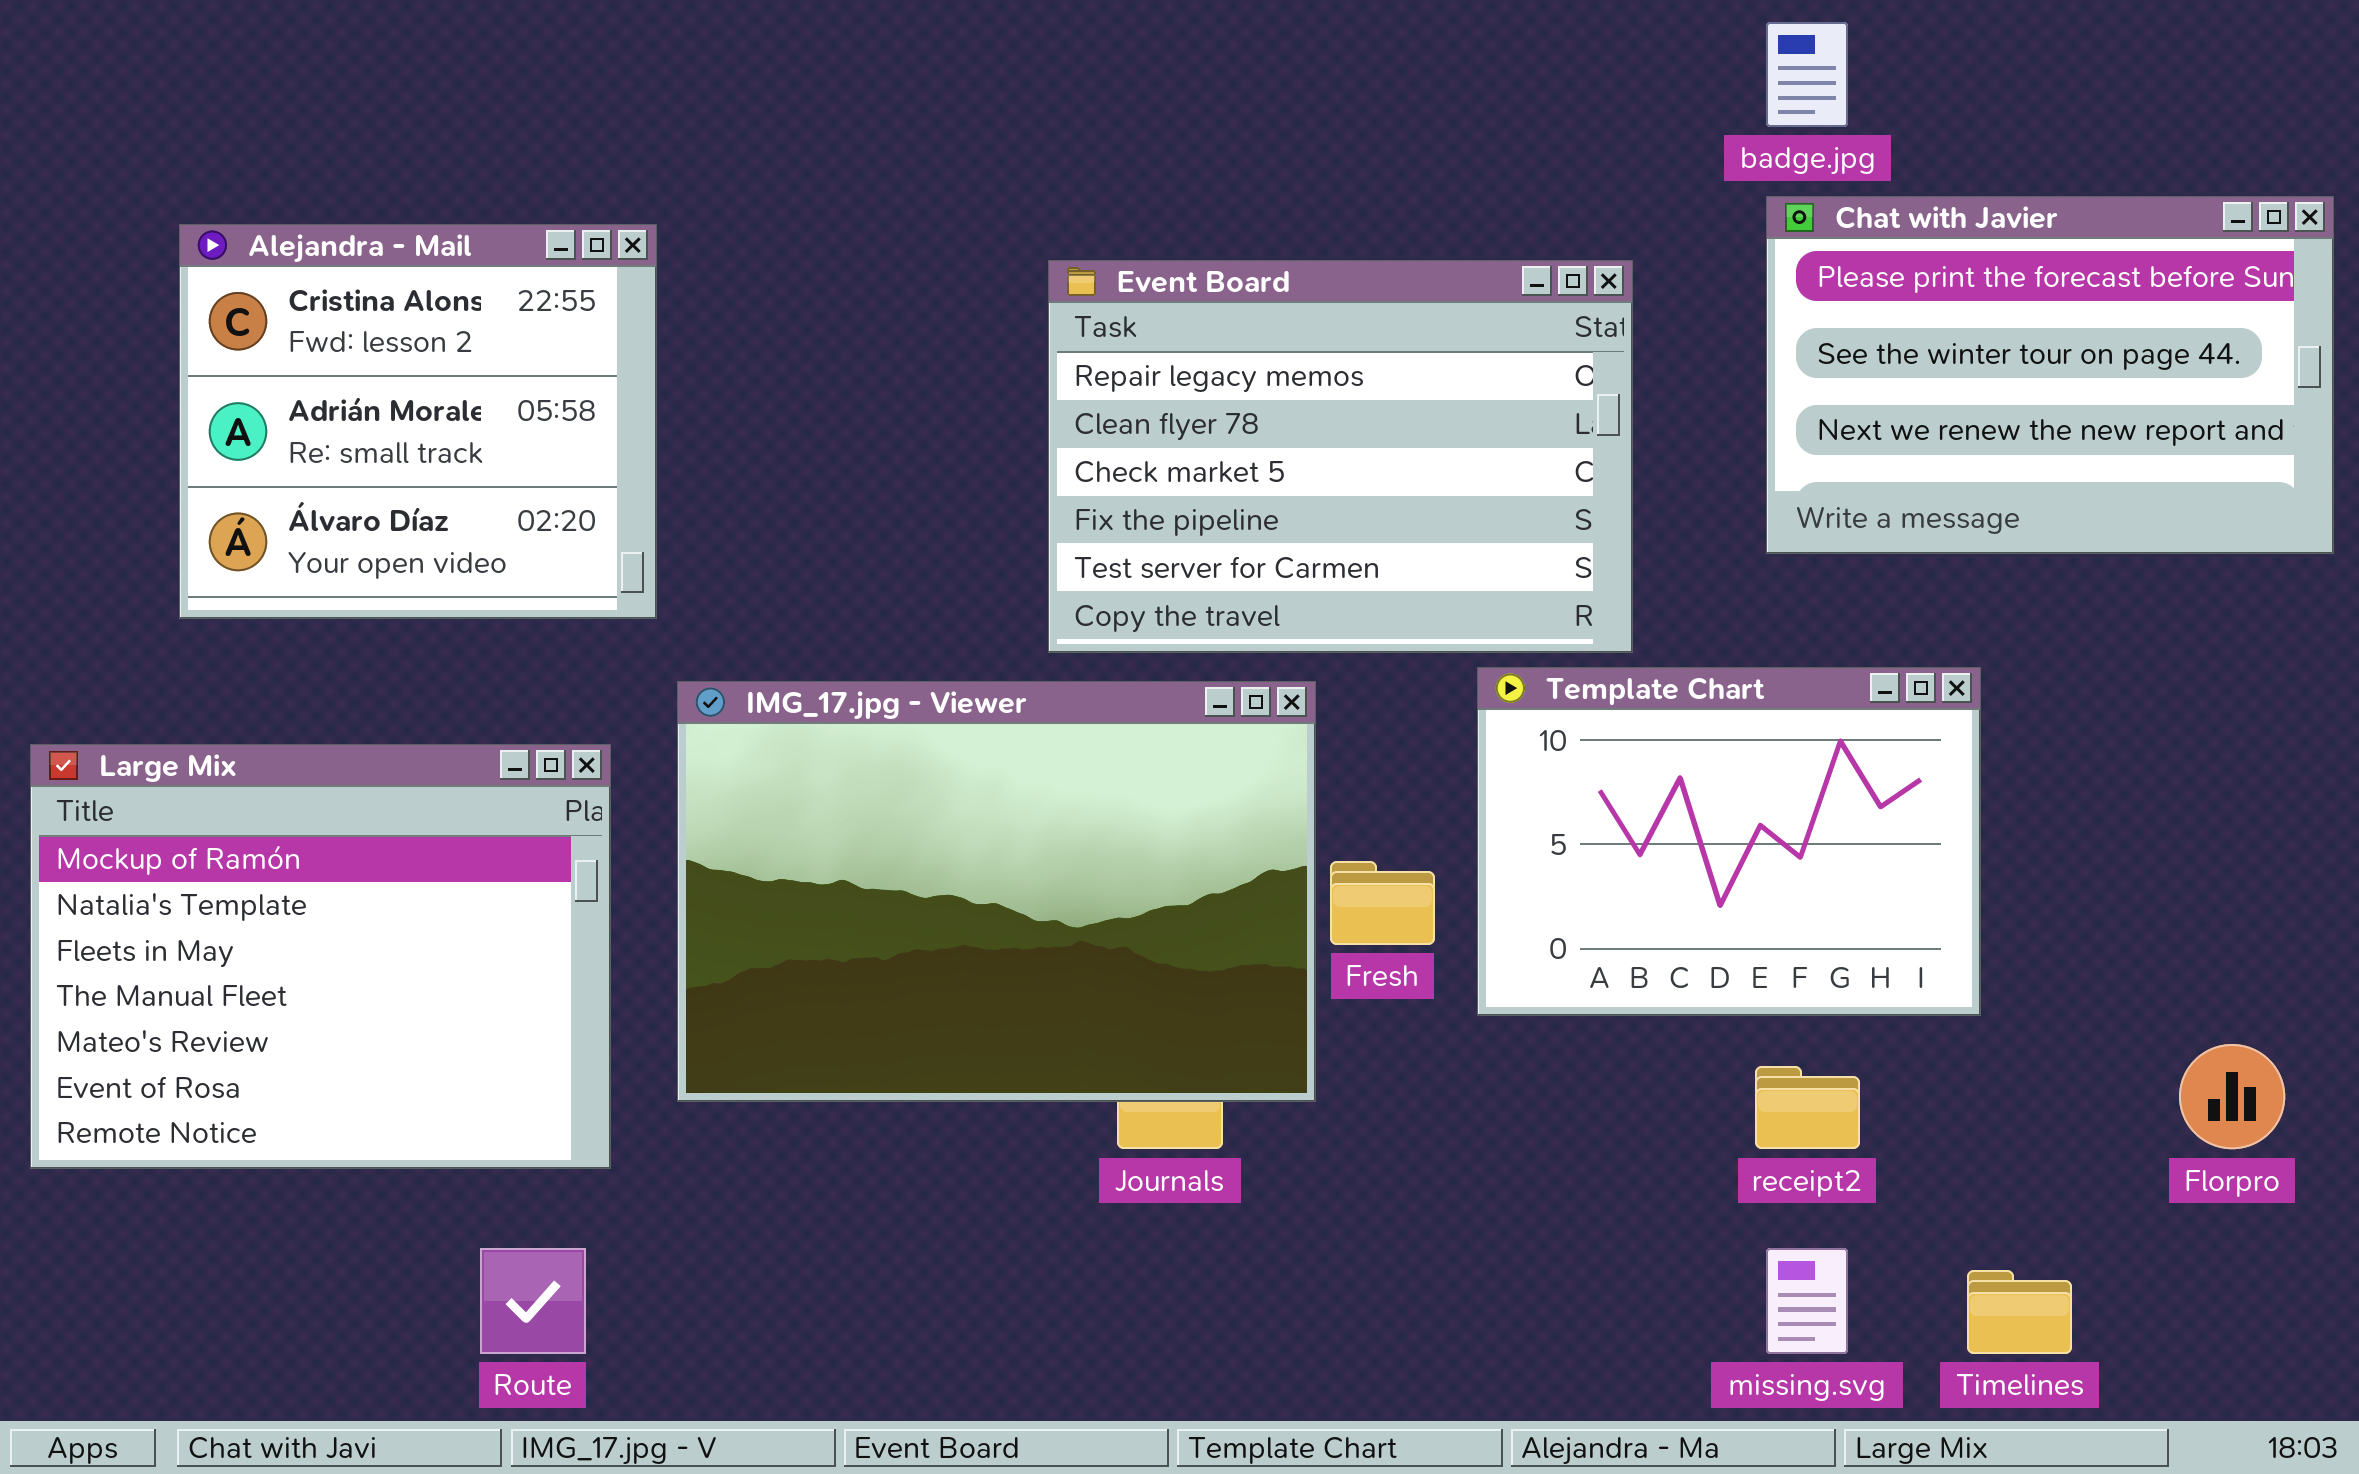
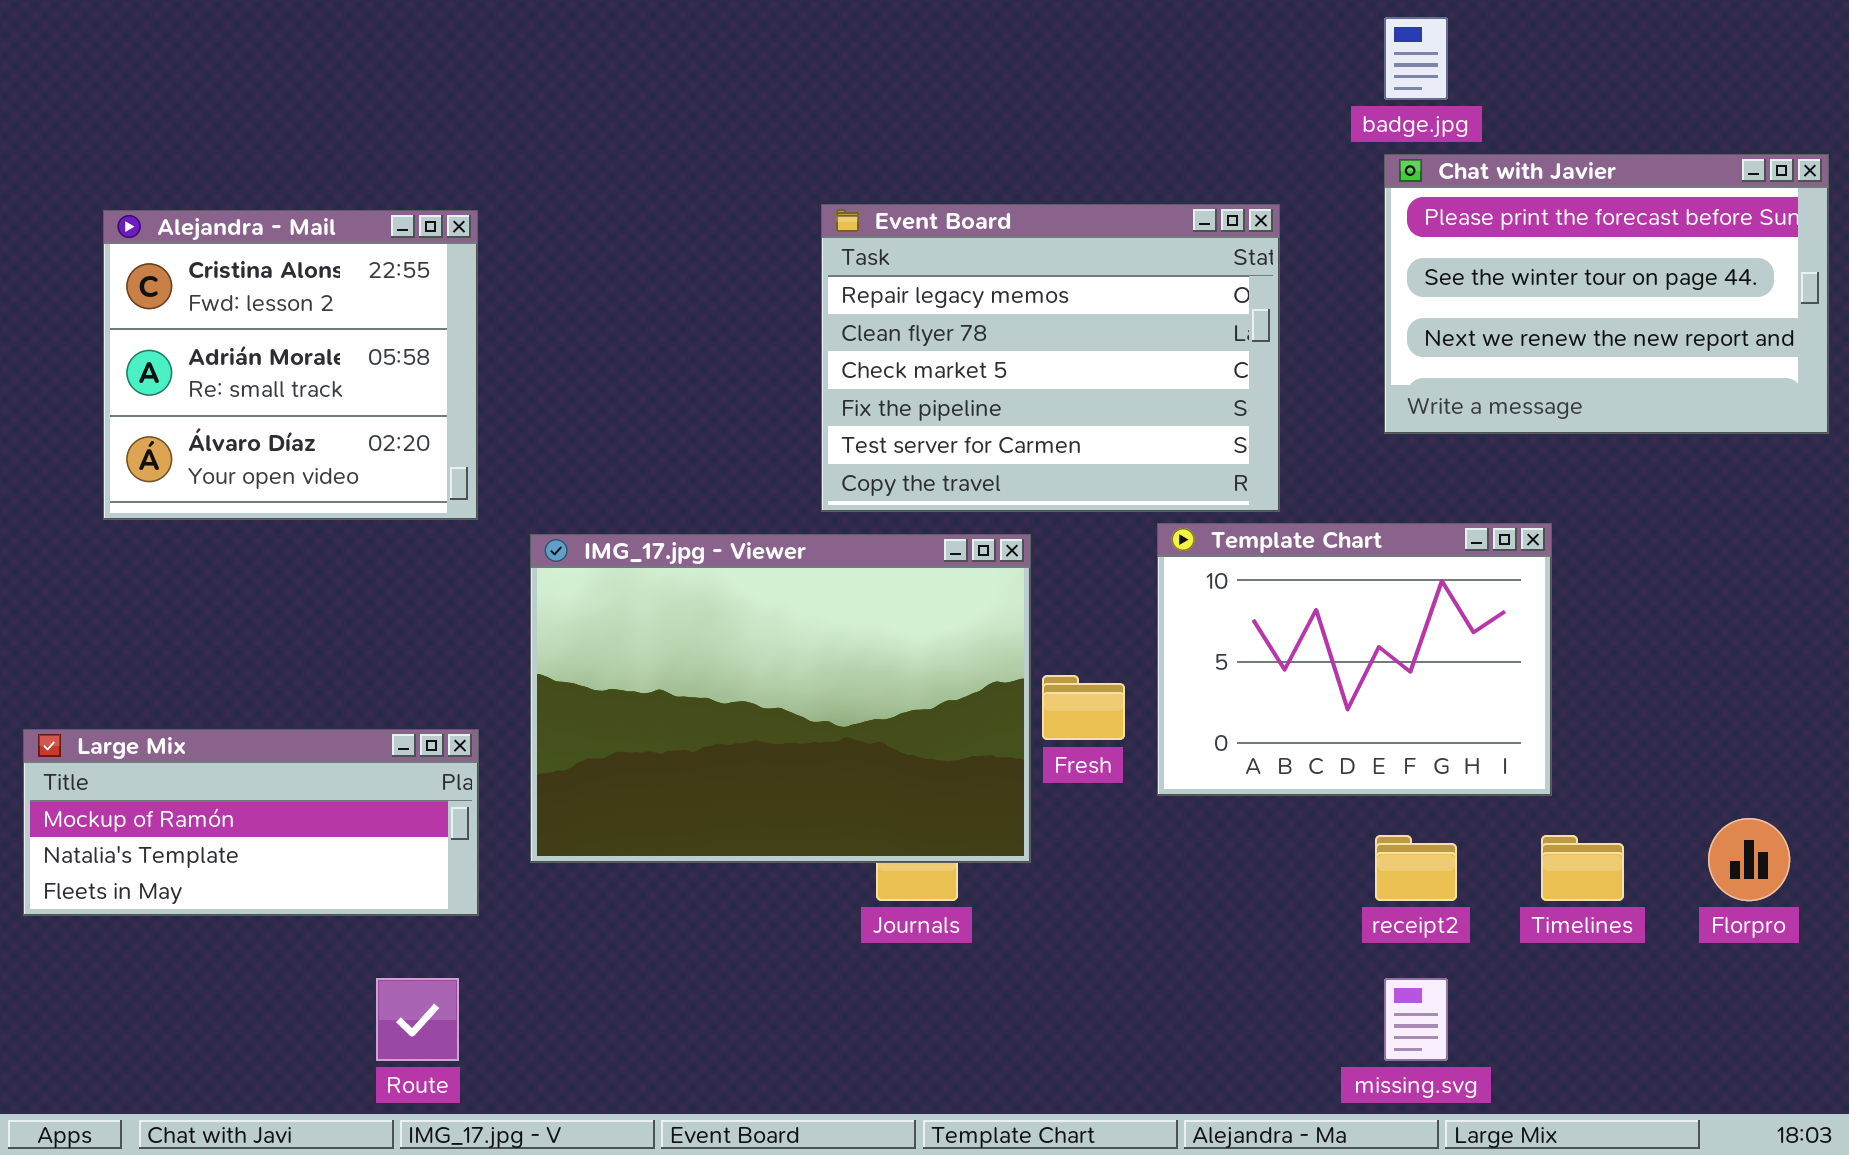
Alejandra - Mail: [179,224,657,619] -> [103,210,478,520], moved
Large Mix: [30,744,611,1169] -> [23,729,479,916], resized
Timelines: [1967,1270,2072,1354] -> [1541,835,1624,901], moved

